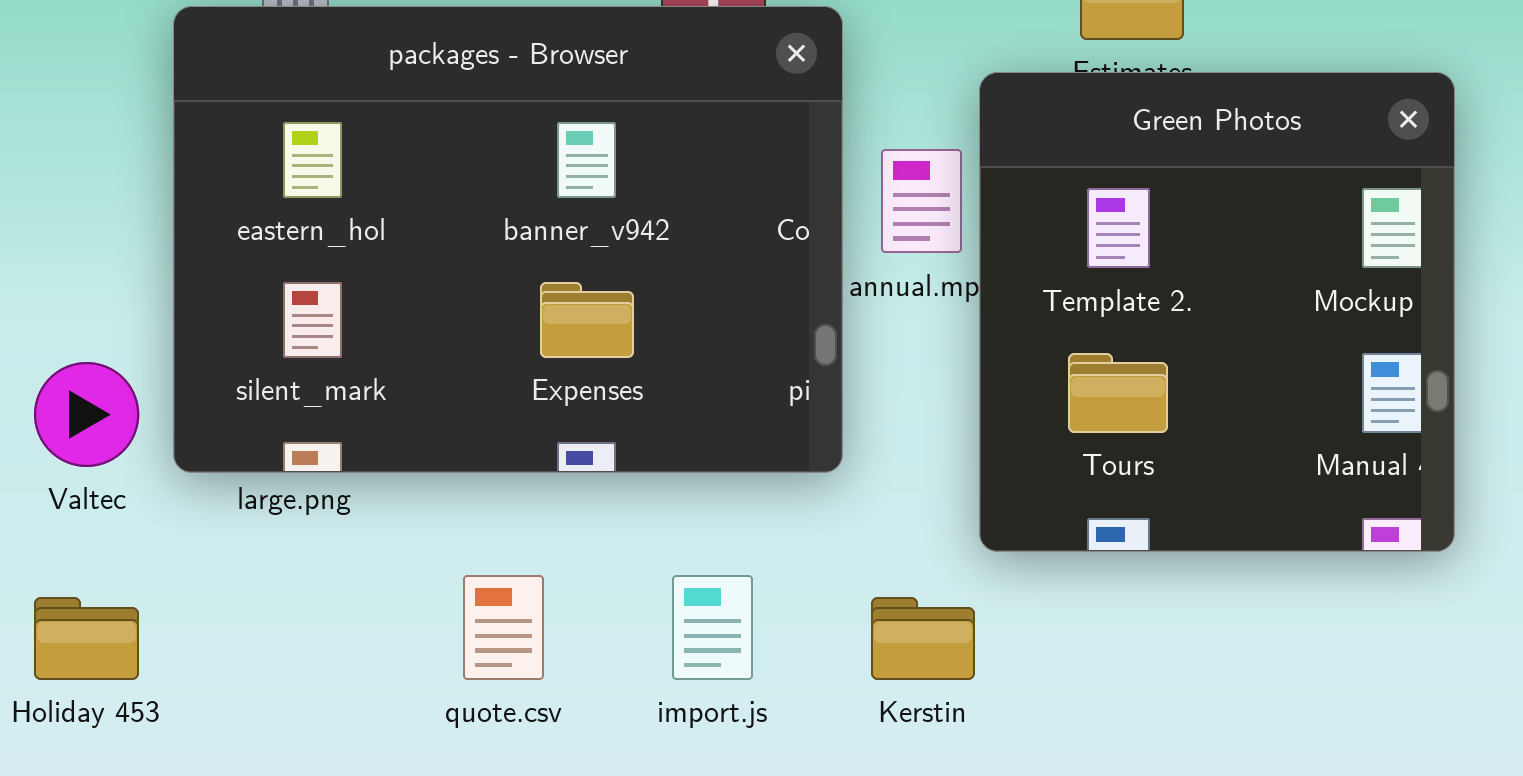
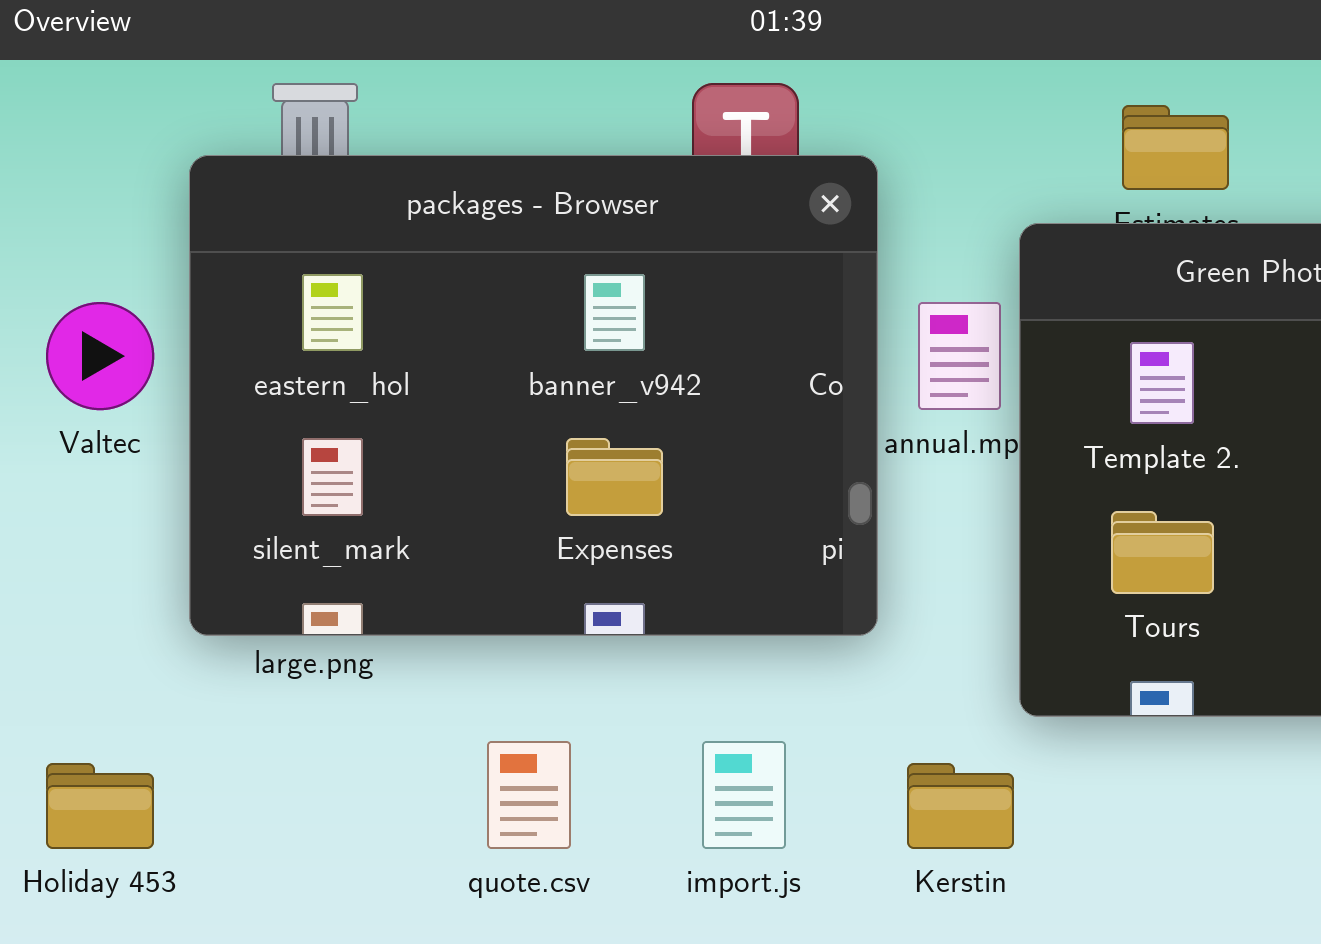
Valtec: [34,362,139,467] -> [46,302,154,410], moved

